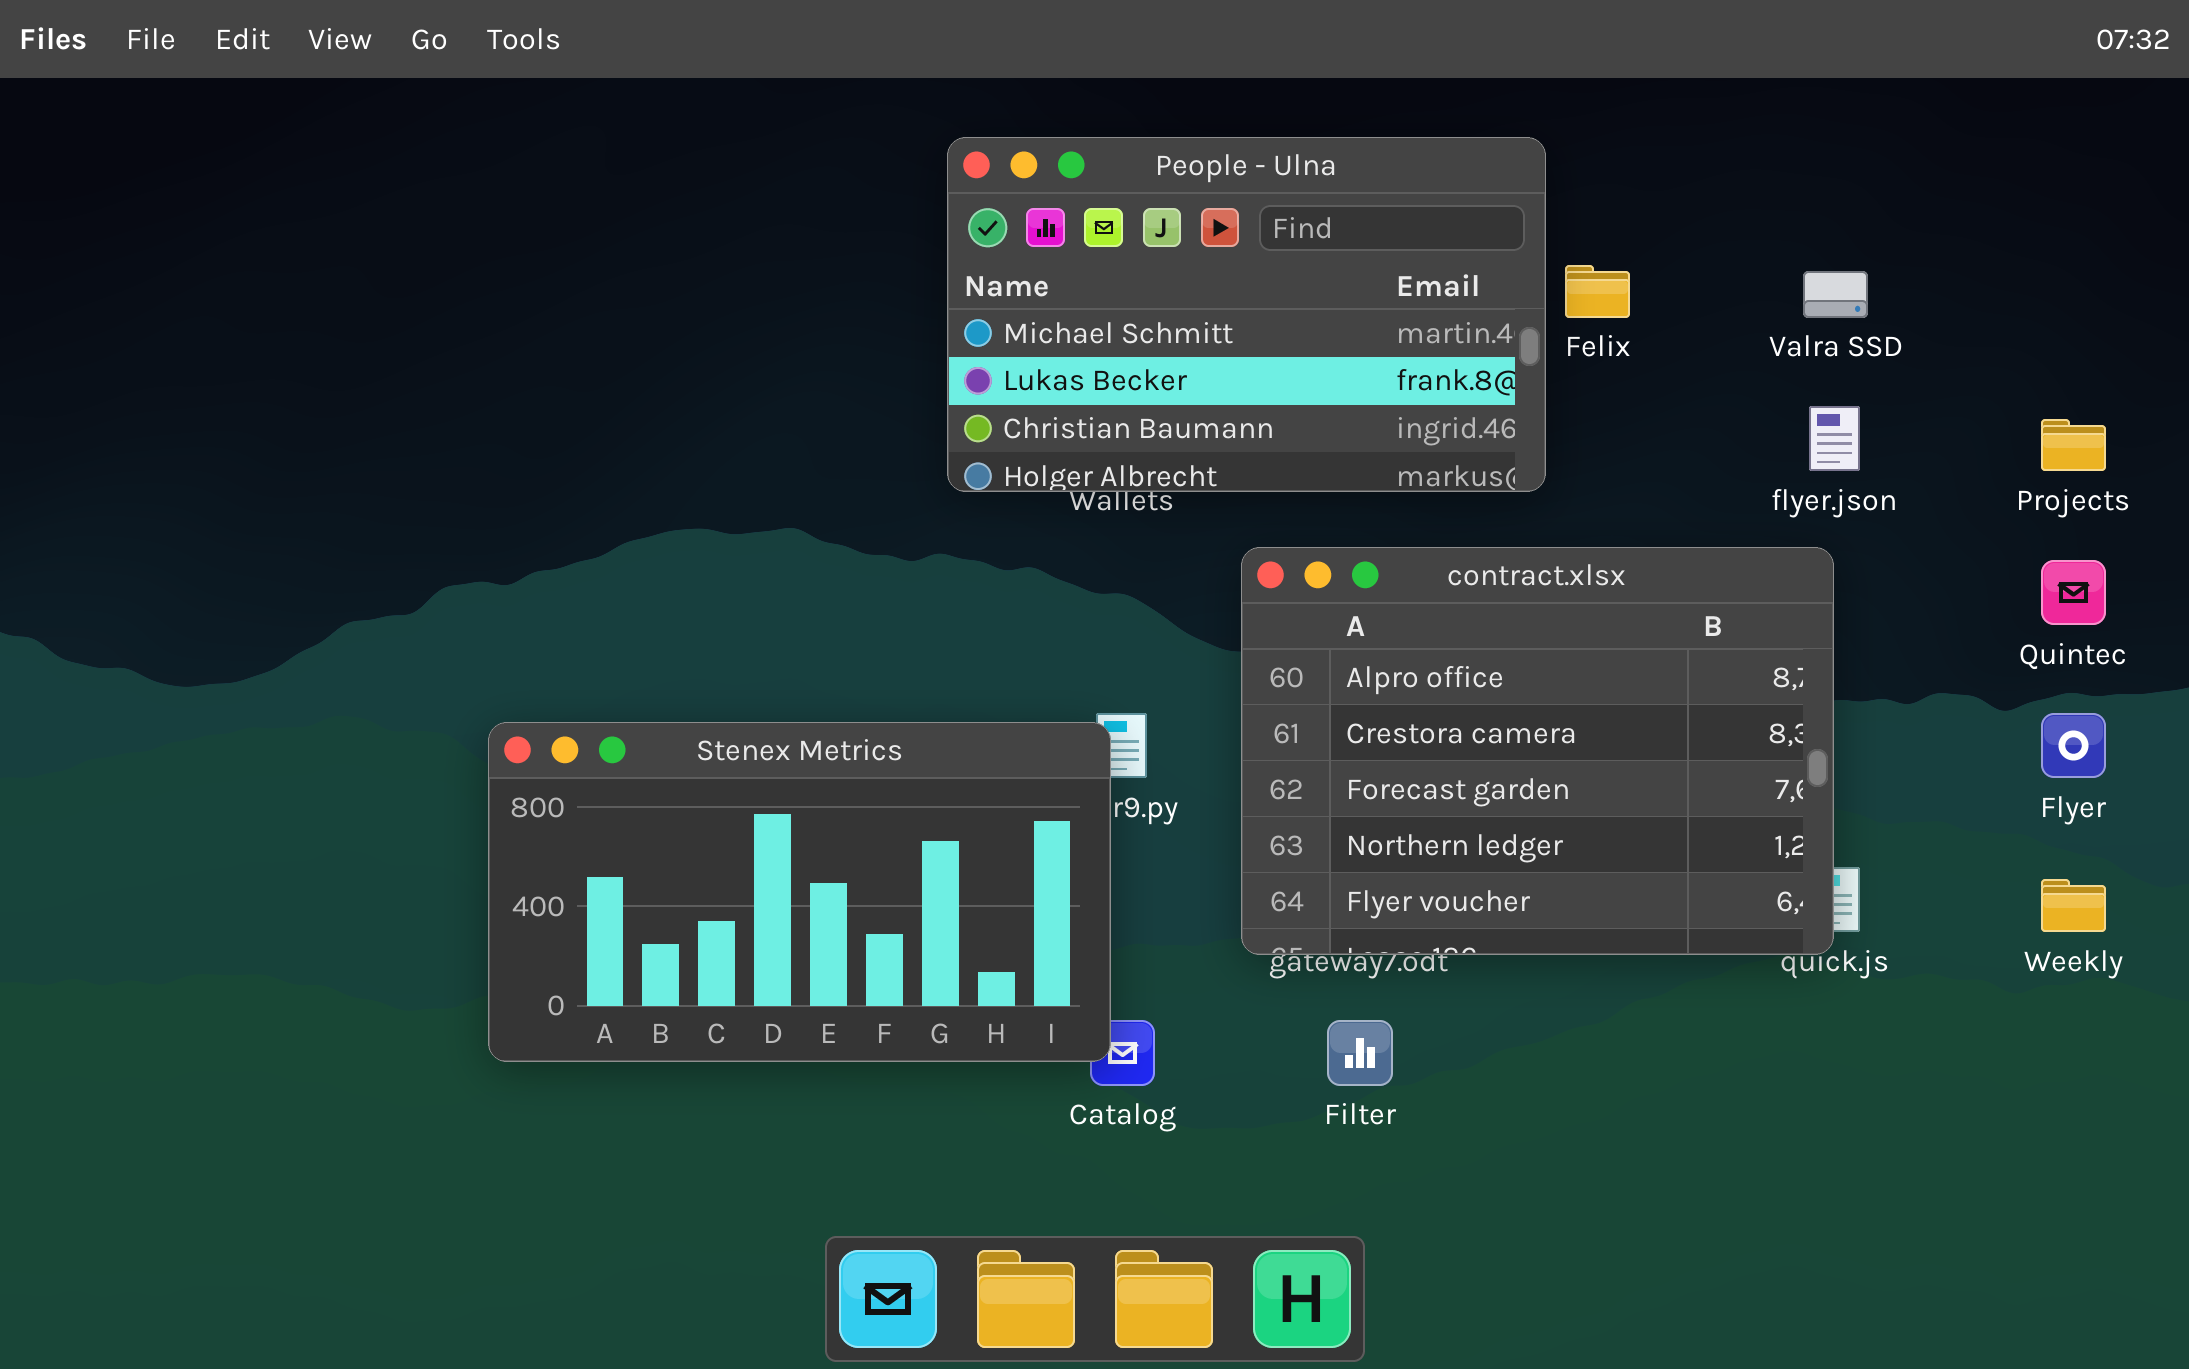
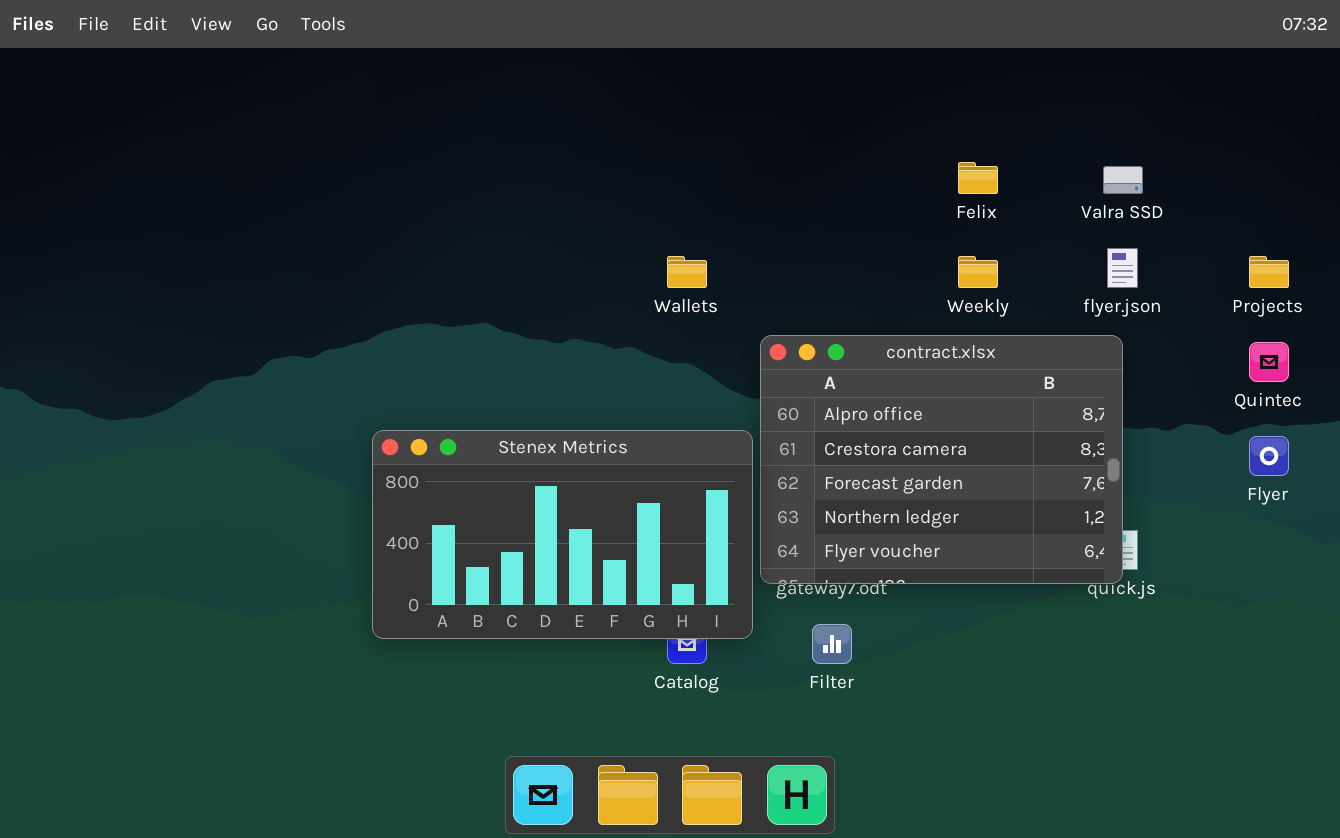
People - Ulna: [947,137,1546,492] -> none, closed
Stenex Metrics: [488,722,1111,1062] -> [372,430,753,639], moved
Weekly: [2041,879,2106,932] -> [958,256,998,288], moved

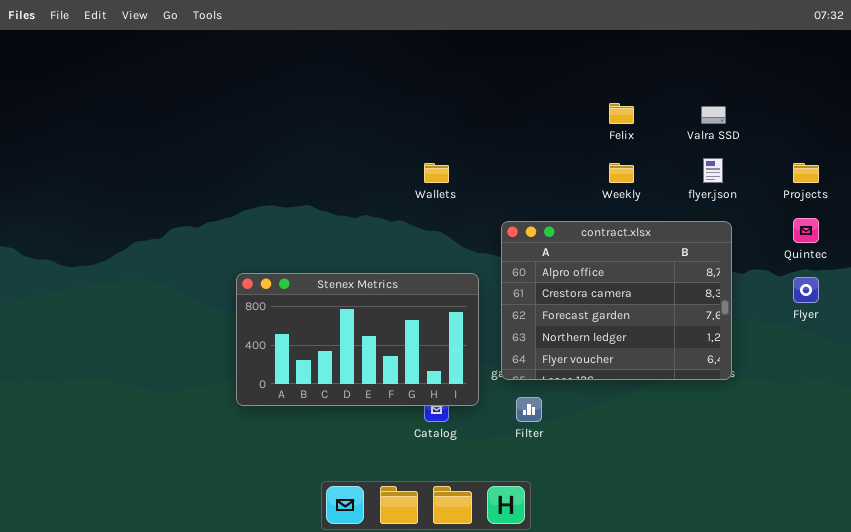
contract.xlsx: [760,335,1123,584] -> [501,221,732,380], moved

